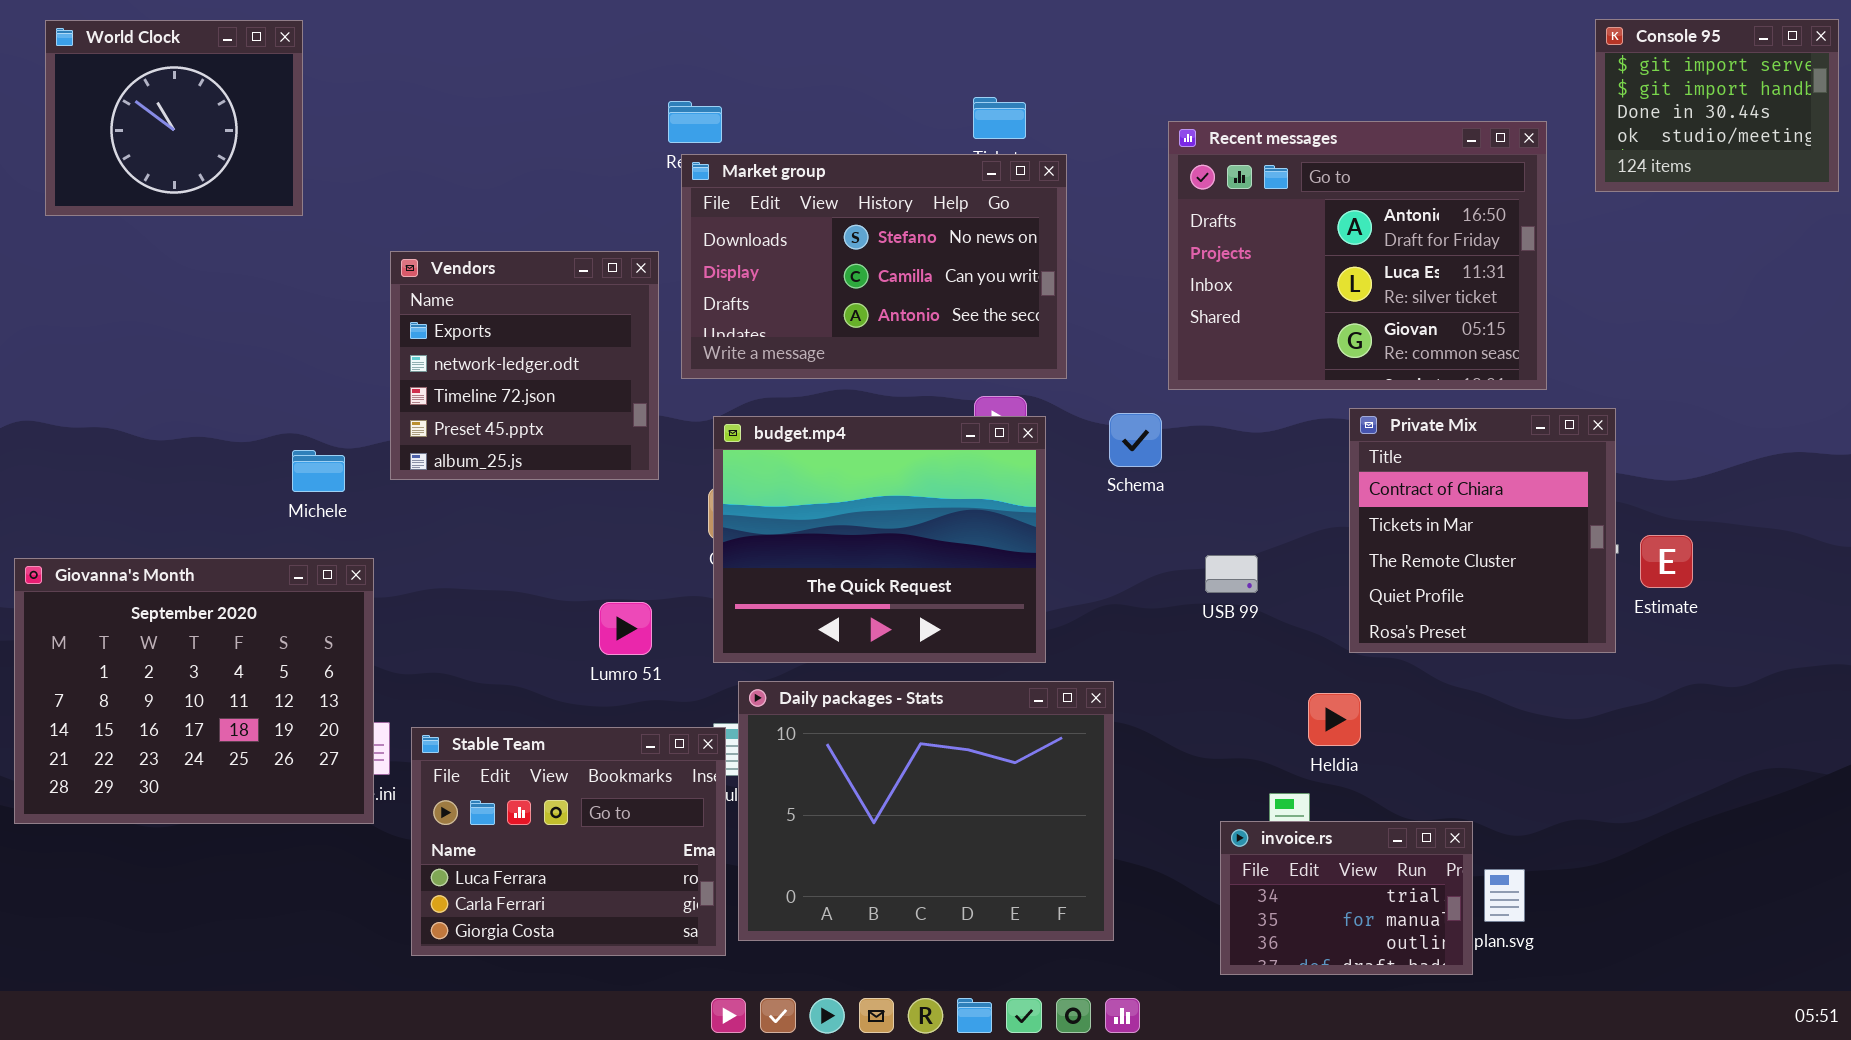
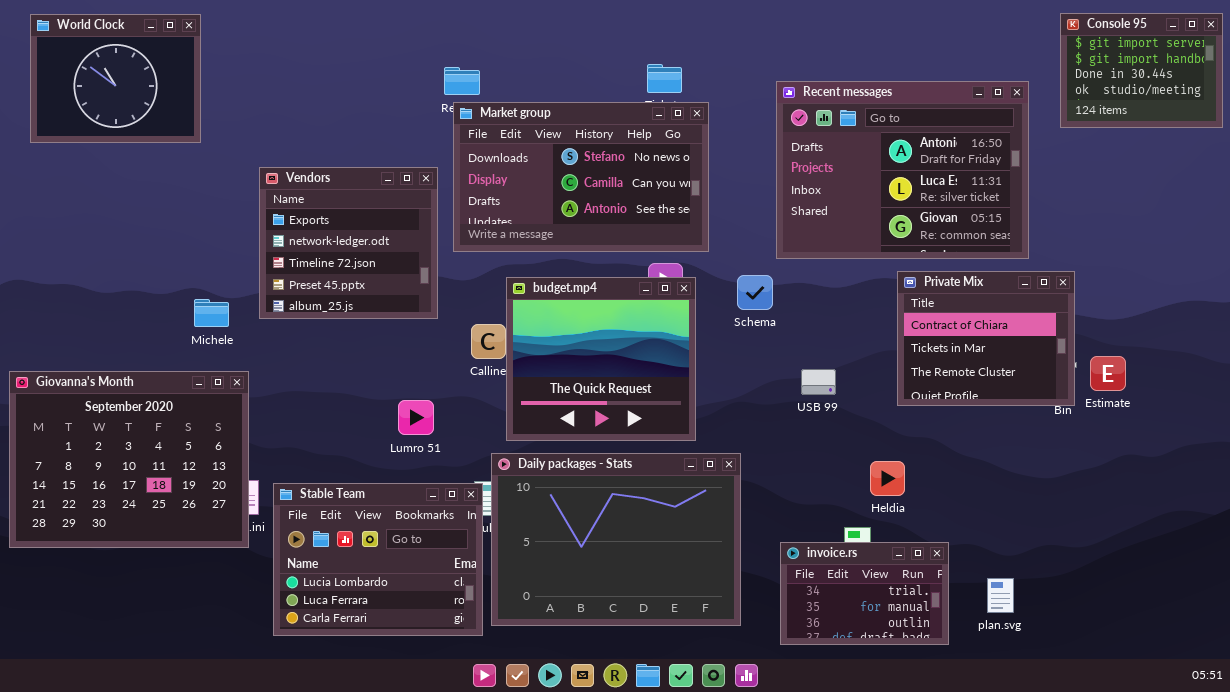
Private Mix: [1349,408,1616,653] -> [897,271,1075,406], resized
budget.mp4: [713,416,1046,663] -> [506,277,696,441], resized
Stable Team: [411,727,726,956] -> [273,483,483,636], scrolled up 1 row
invoice.rs: [1220,821,1473,975] -> [780,542,949,645], moved

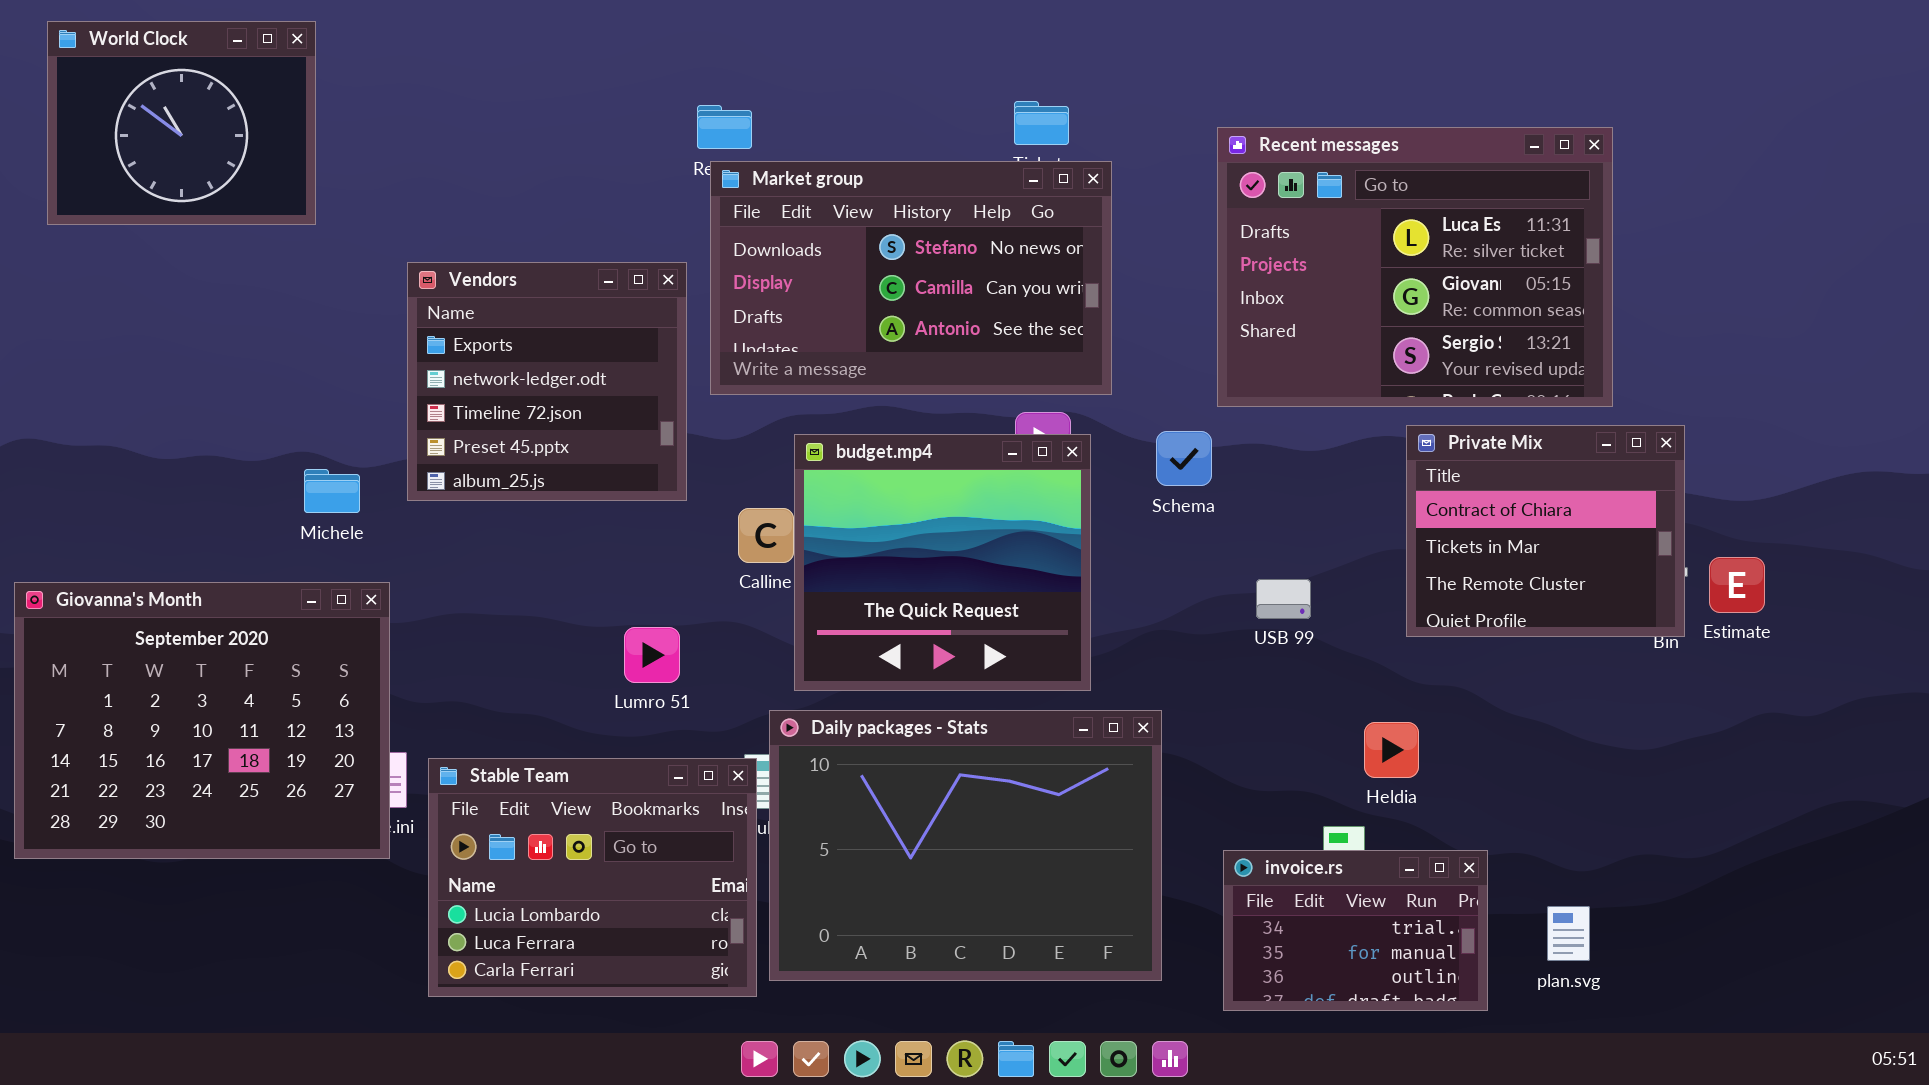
Console 95: [1060,13,1223,128] -> none, closed
Recent messages: [776,81,1029,259] -> [1217,127,1613,407], scrolled down 1 row

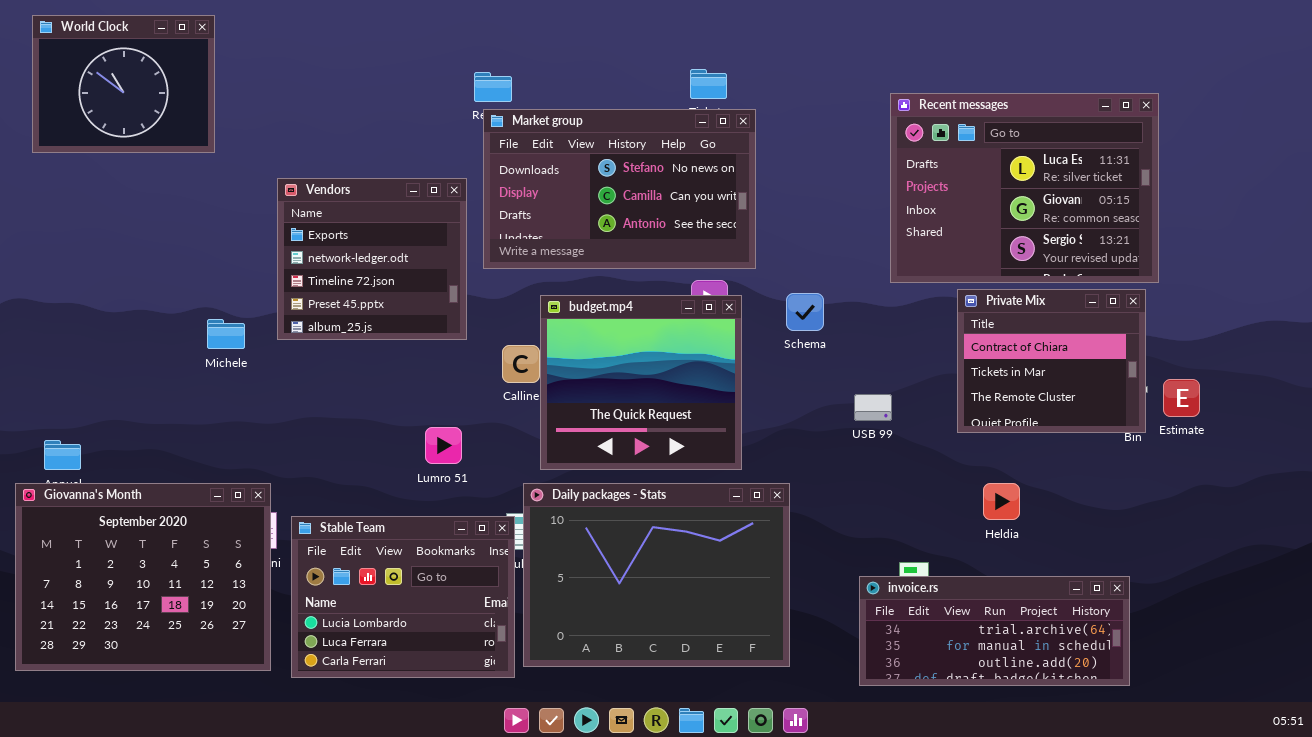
Recent messages: [1217,127,1613,407] -> [890,93,1159,283], moved
Giovanna's Month: [14,582,390,859] -> [15,483,271,671], moved
Heldia: [1364,722,1419,778] -> [983,483,1020,520], moved
invoice.rs: [1223,850,1488,1011] -> [859,576,1130,686], moved, resized

